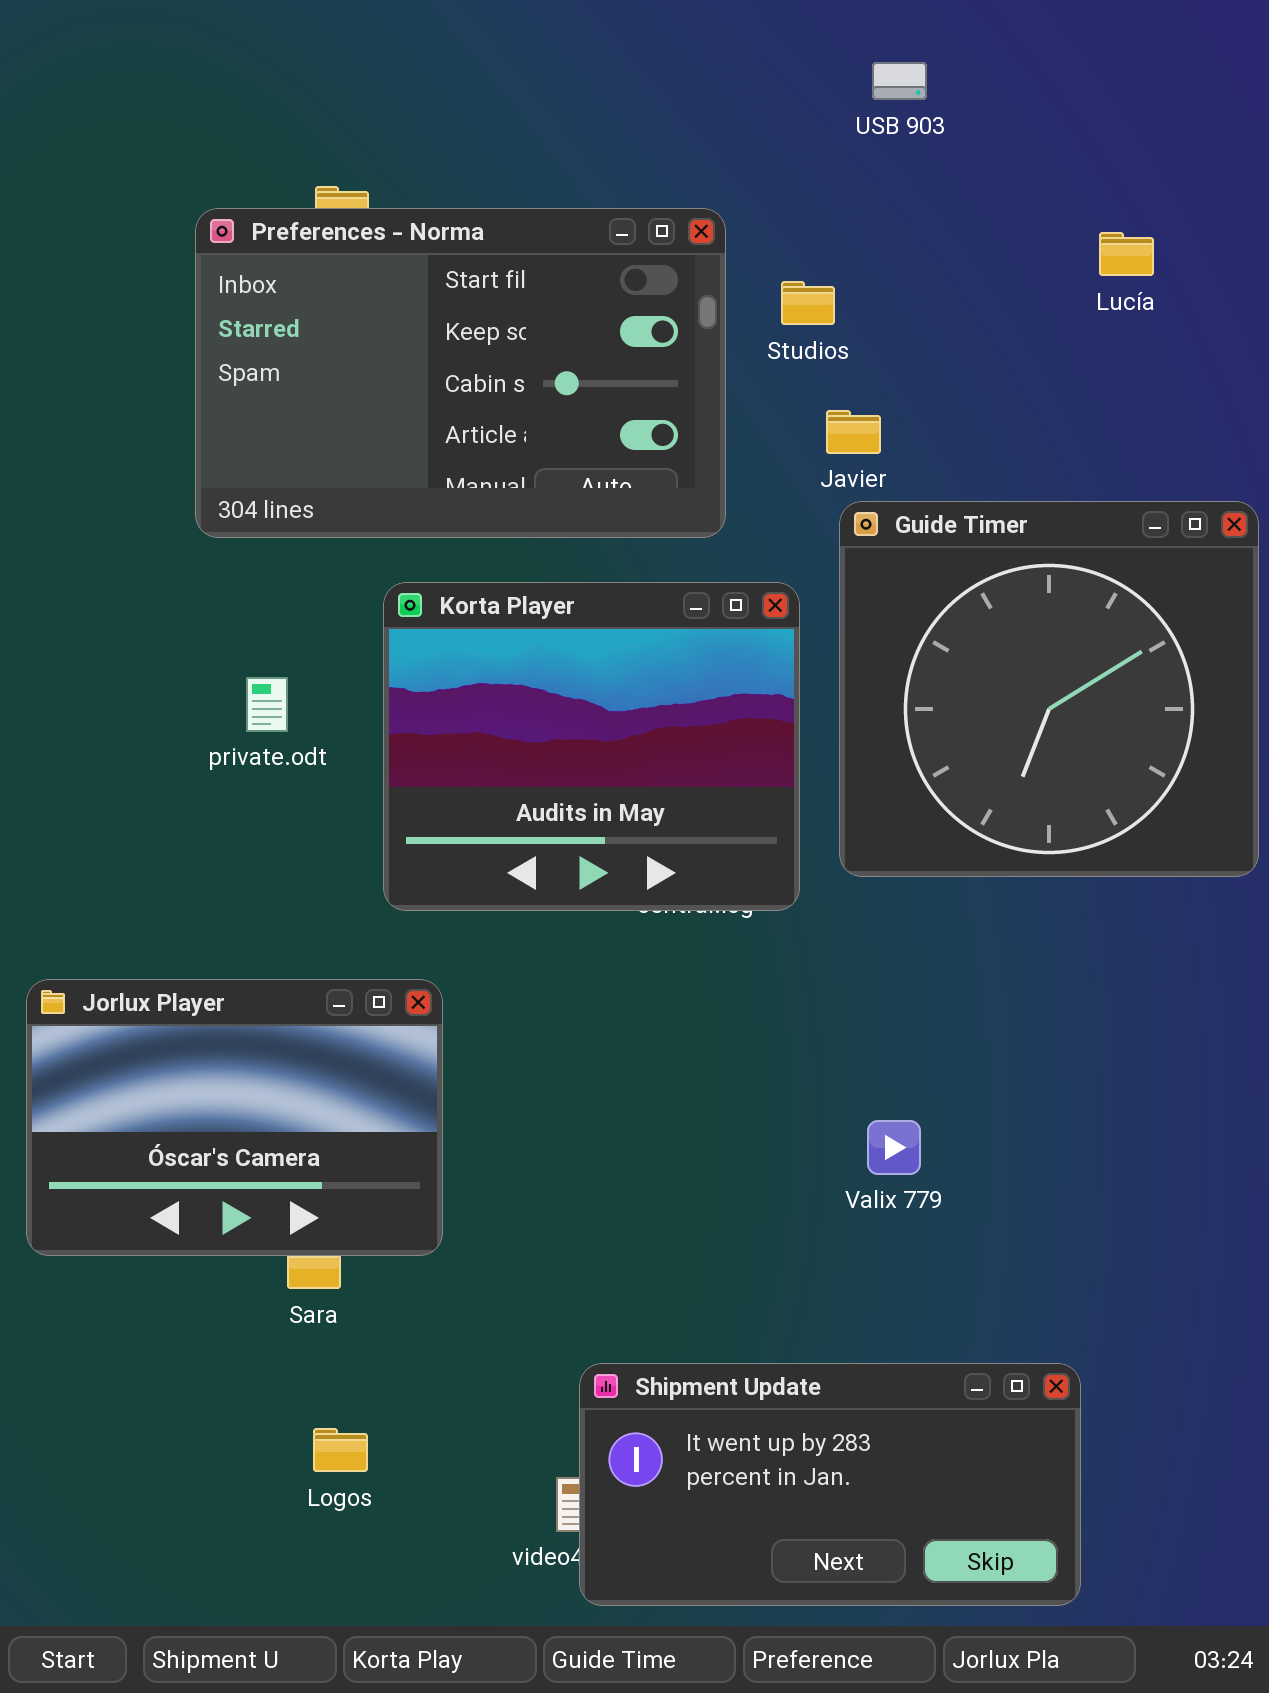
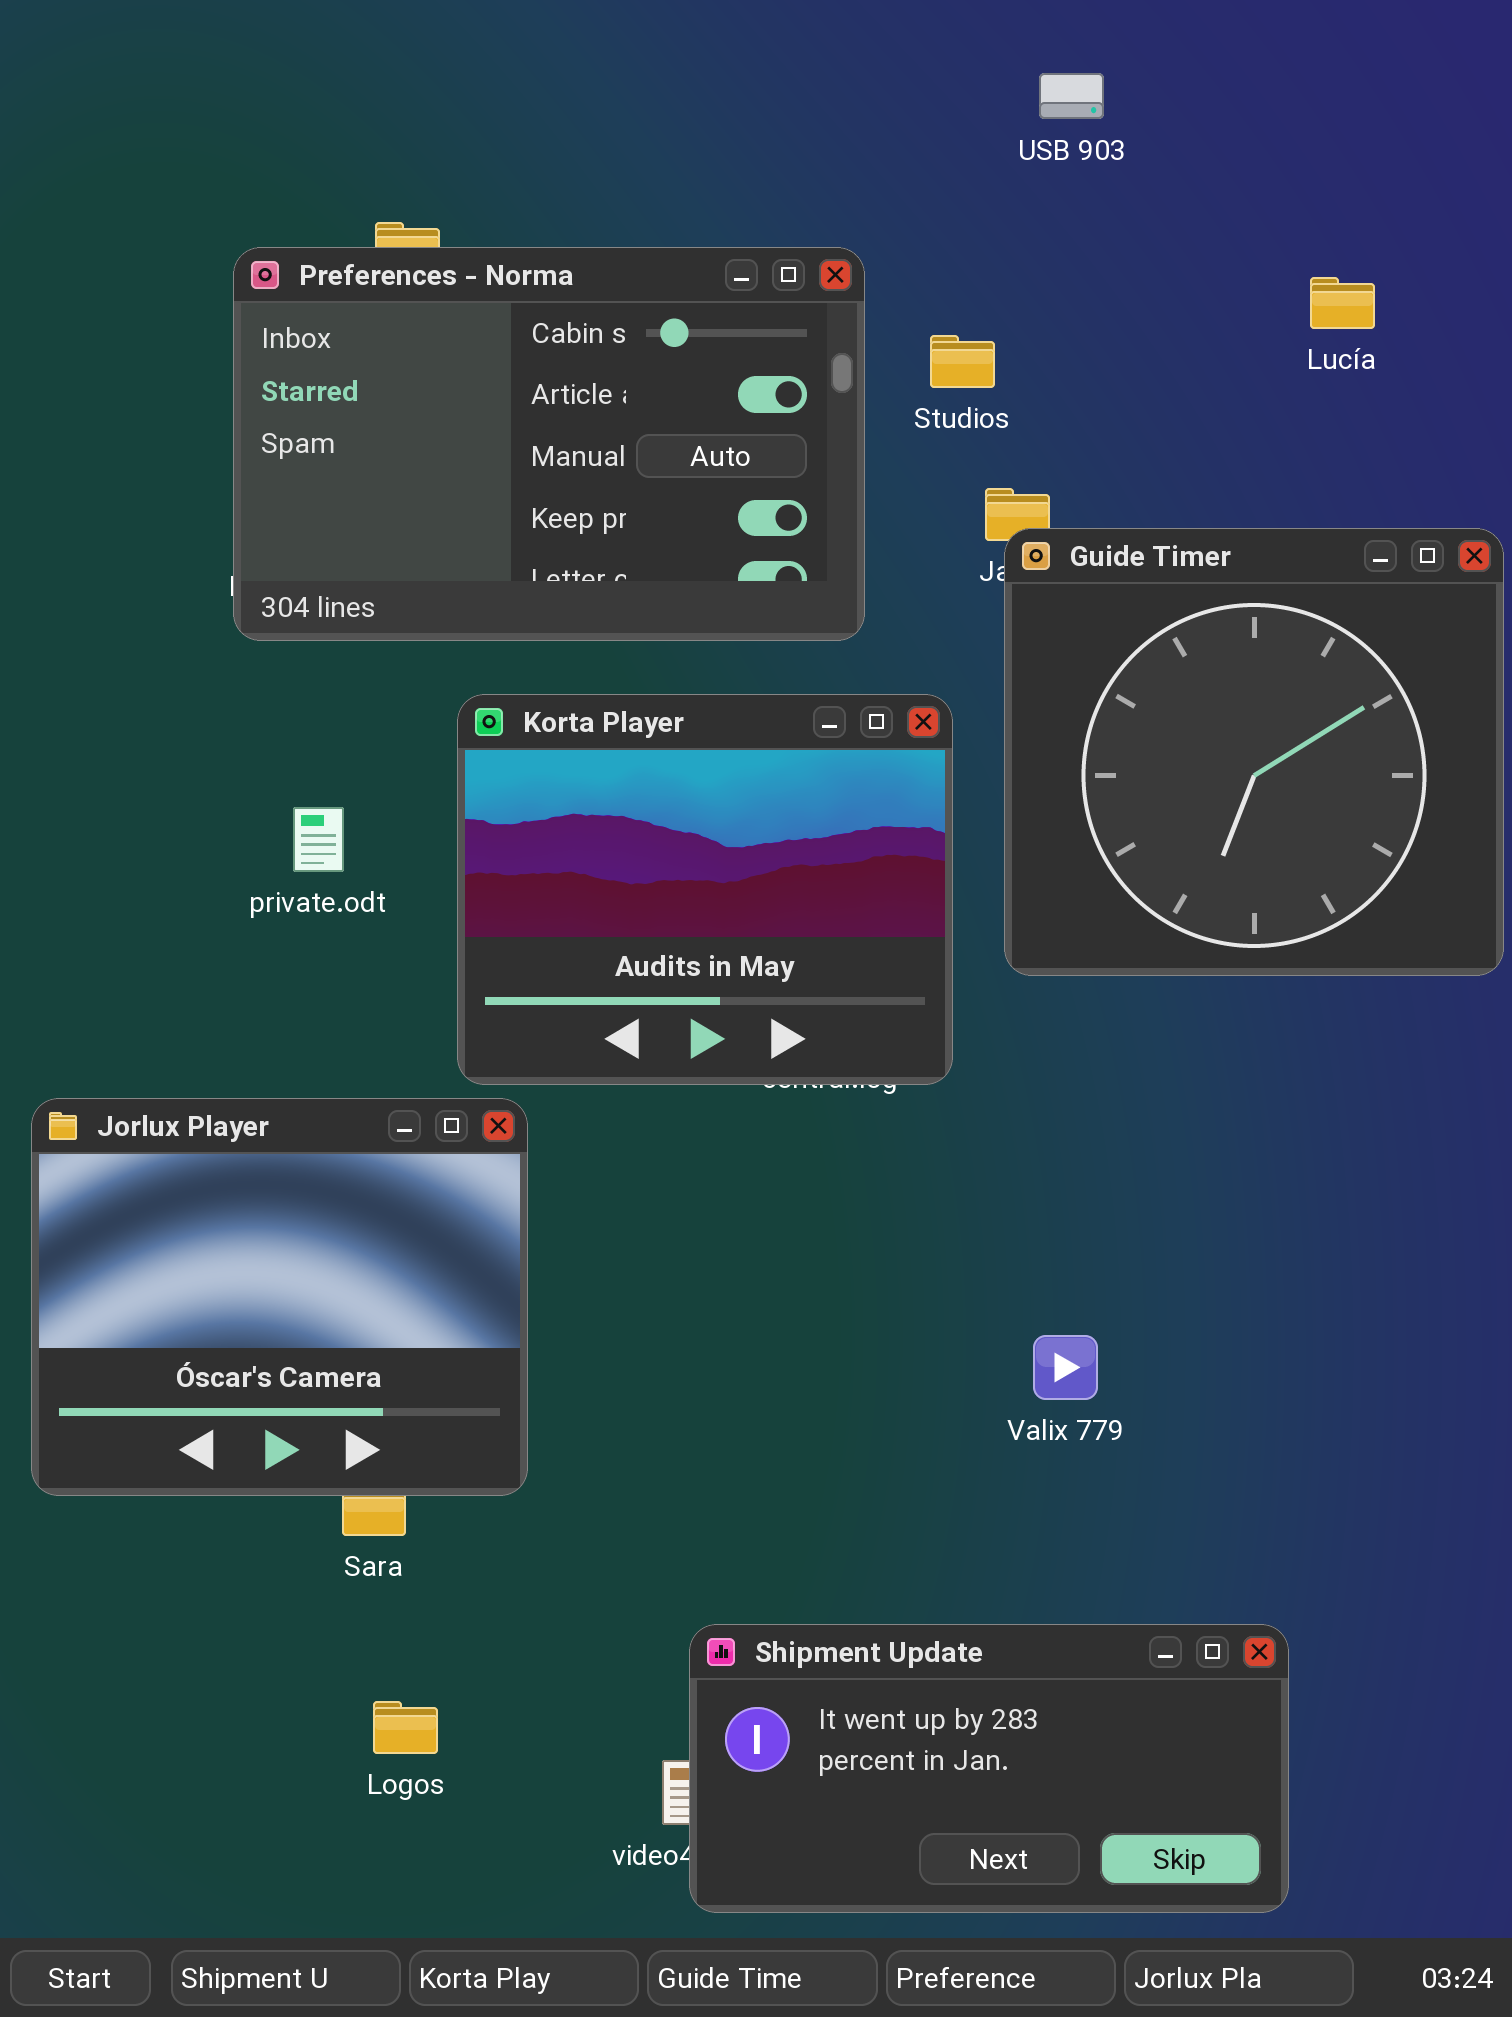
Preferences - Norma: [195,208,726,538] -> [233,247,865,641], scrolled down 2 rows
Guide Timer: [839,501,1259,877] -> [1004,528,1504,976], moved
Jorlux Player: [26,979,443,1256] -> [31,1098,528,1496], resized

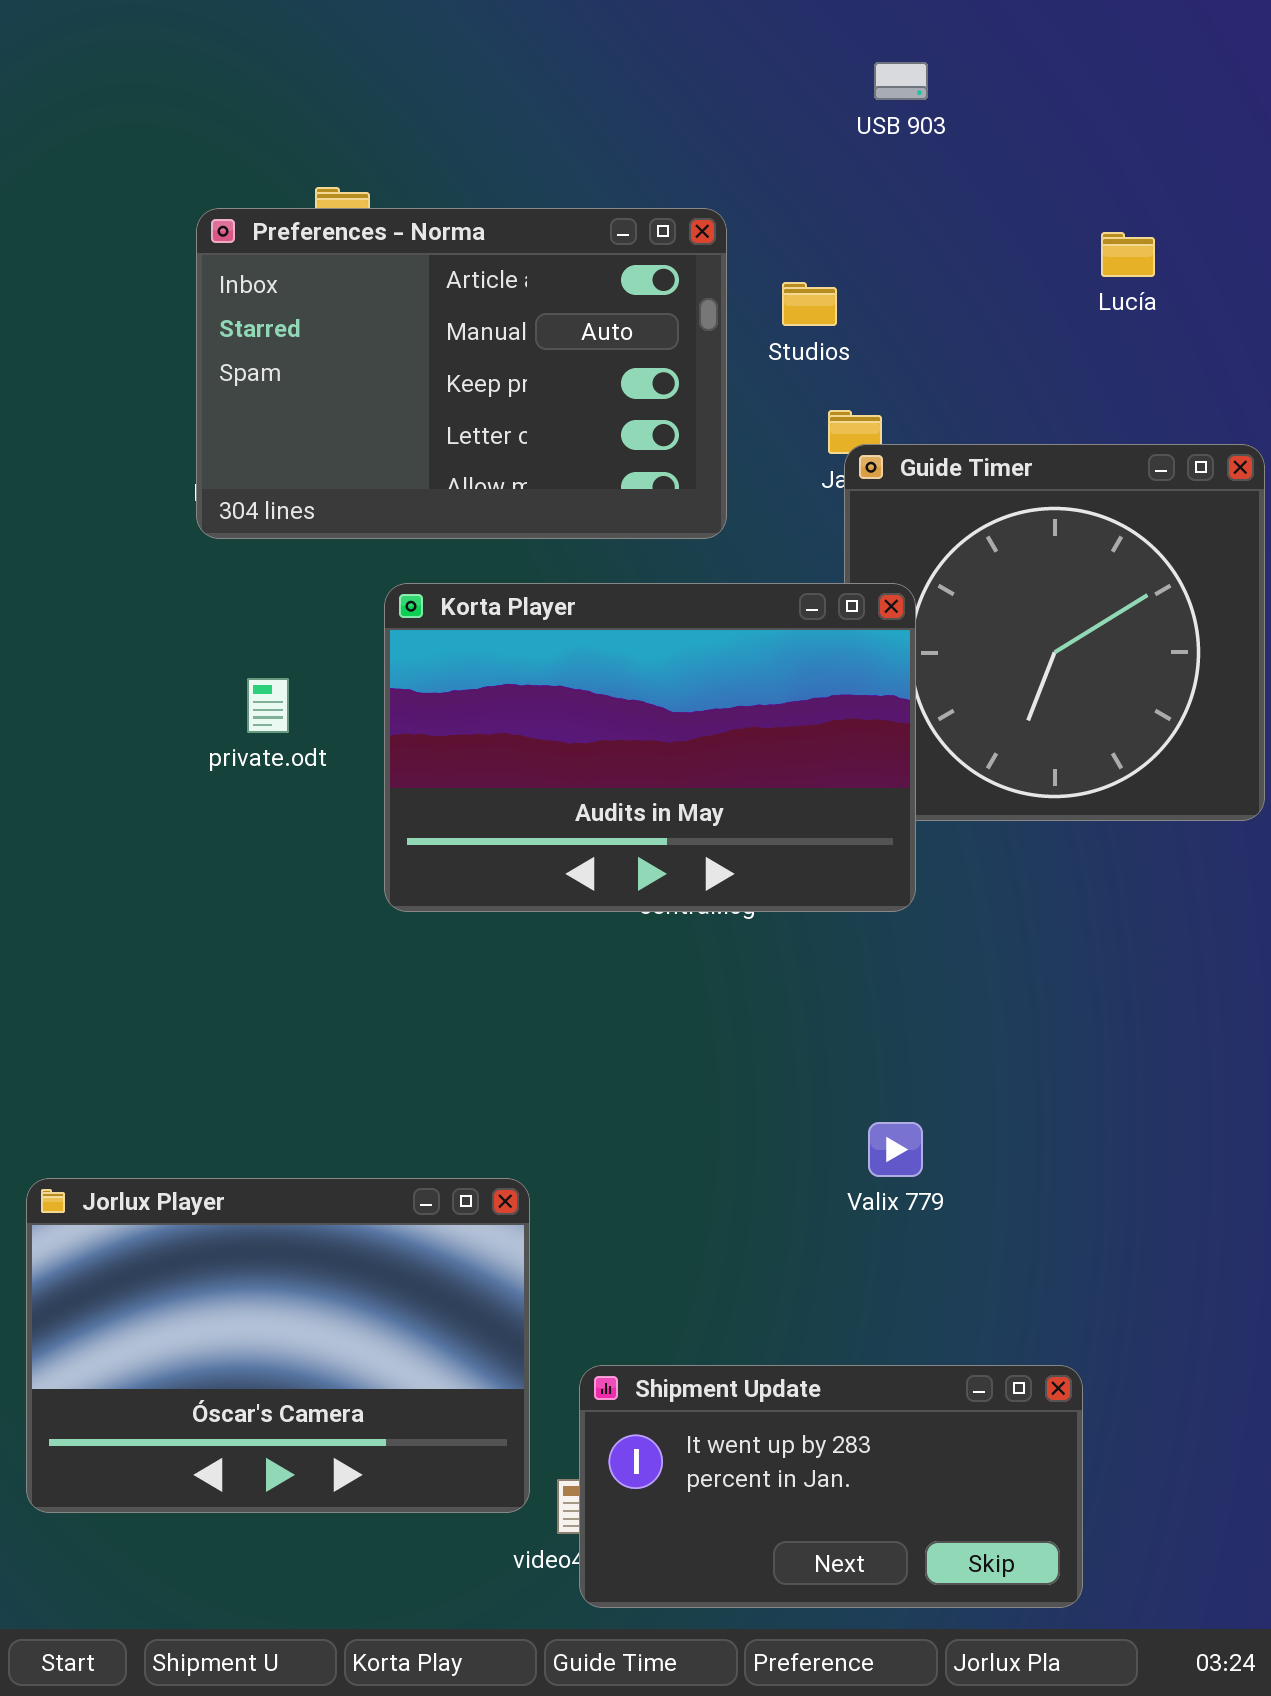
Preferences - Norma: [233,247,865,641] -> [196,208,727,539], scrolled down 1 row
Korta Player: [457,694,953,1085] -> [384,583,916,912], resized
Jorlux Player: [31,1098,528,1496] -> [26,1178,530,1513], moved, resized

